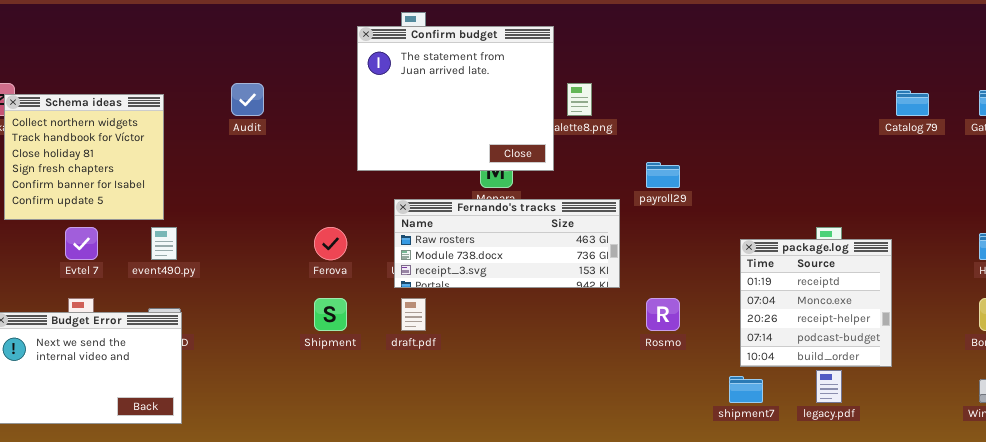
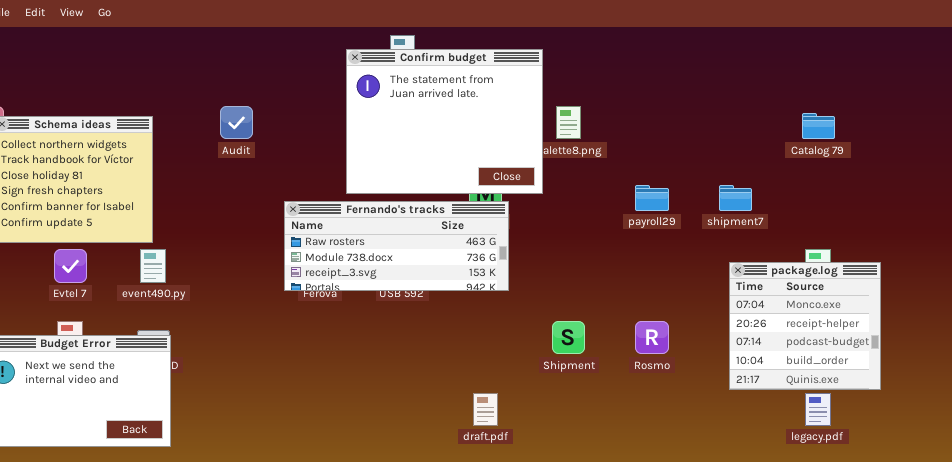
Catalog 79: [896,90,929,116] -> [802,113,835,139], moved
Fernando's tracks: [394,199,620,288] -> [284,201,509,291], moved
package.log: [740,239,892,367] -> [729,262,881,390], scrolled down 1 row
Shipment: [314,298,347,331] -> [552,321,585,354], moved
draft.pdf: [401,298,426,331] -> [473,393,498,426], moved
shipment7: [729,376,763,403] -> [719,185,752,211], moved

